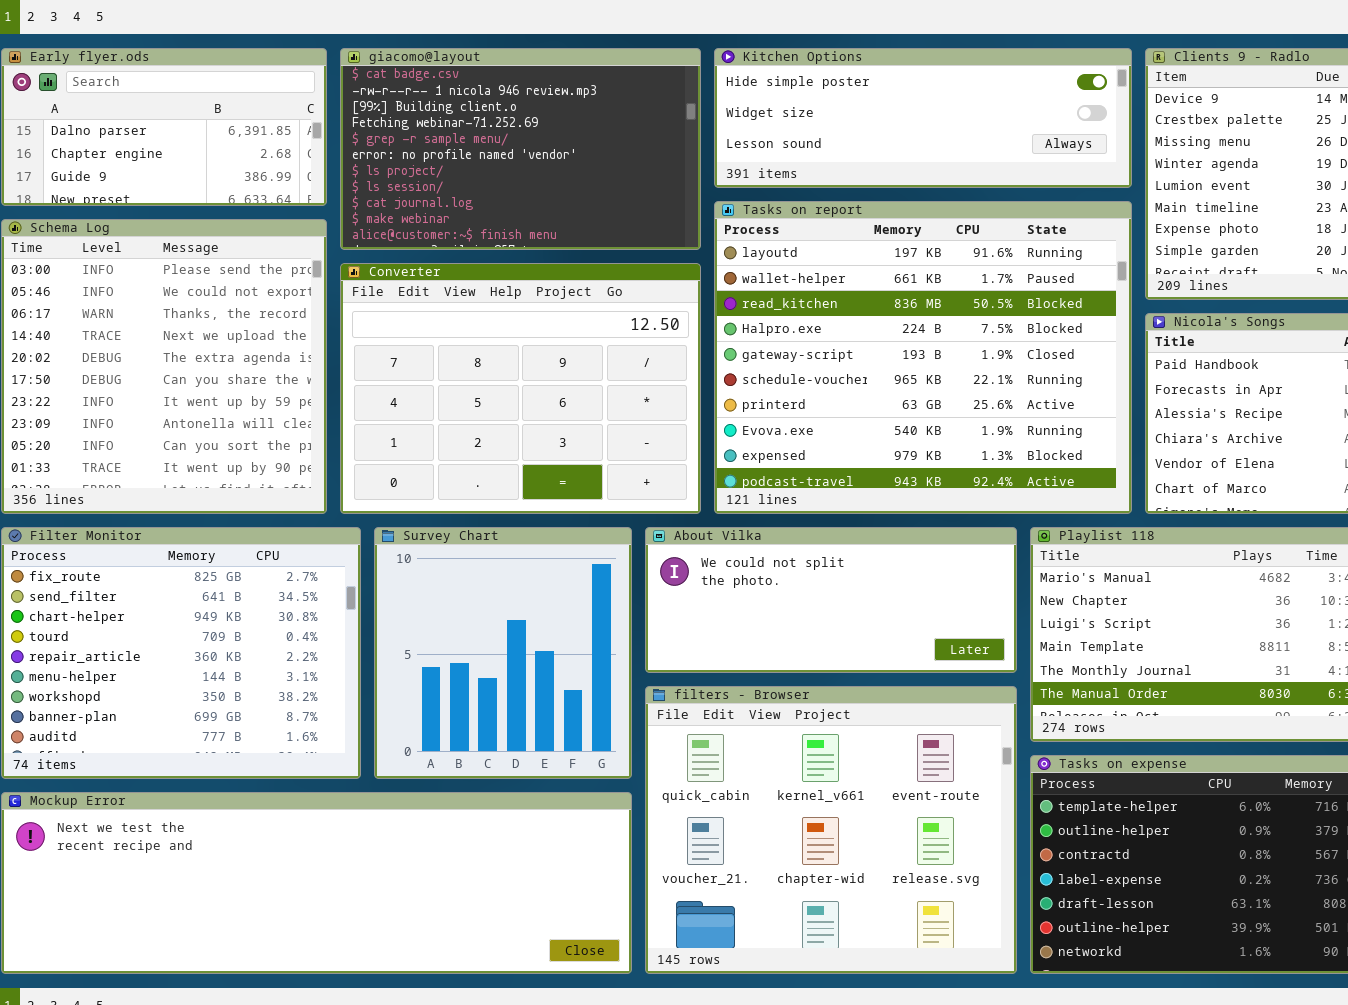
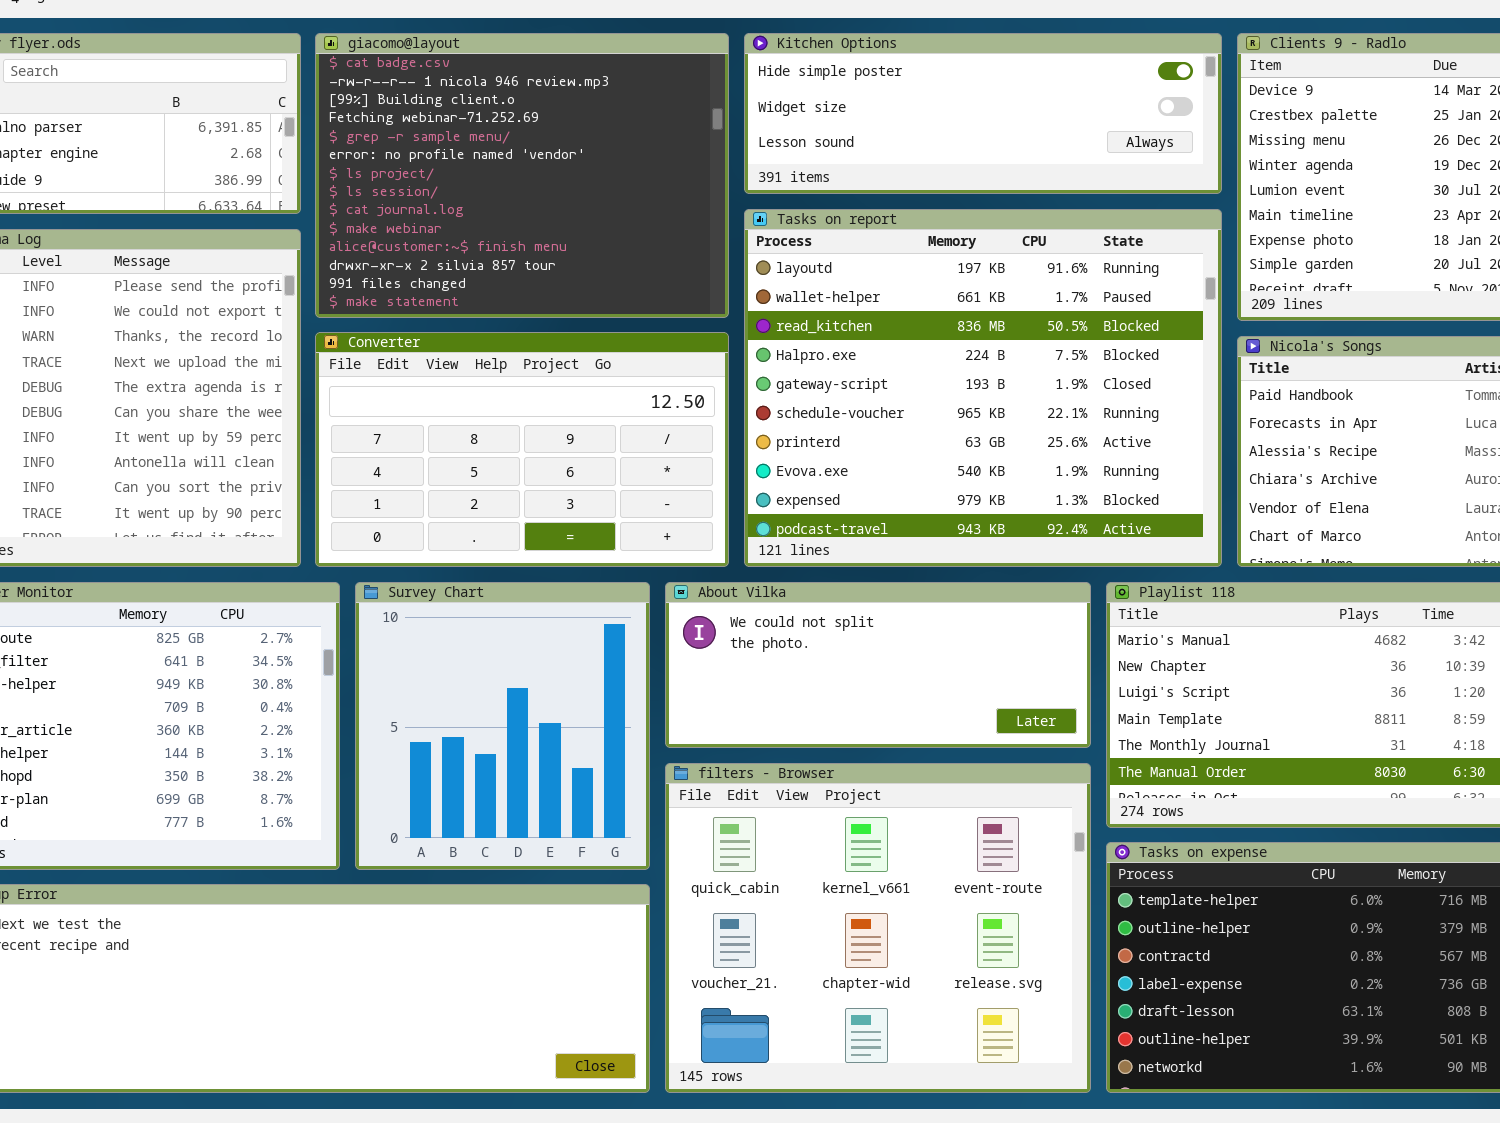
giacomo@layout: [340,48,701,250] -> [315,33,729,318], resized
Converter: [340,263,701,514] -> [315,332,729,567], resized

